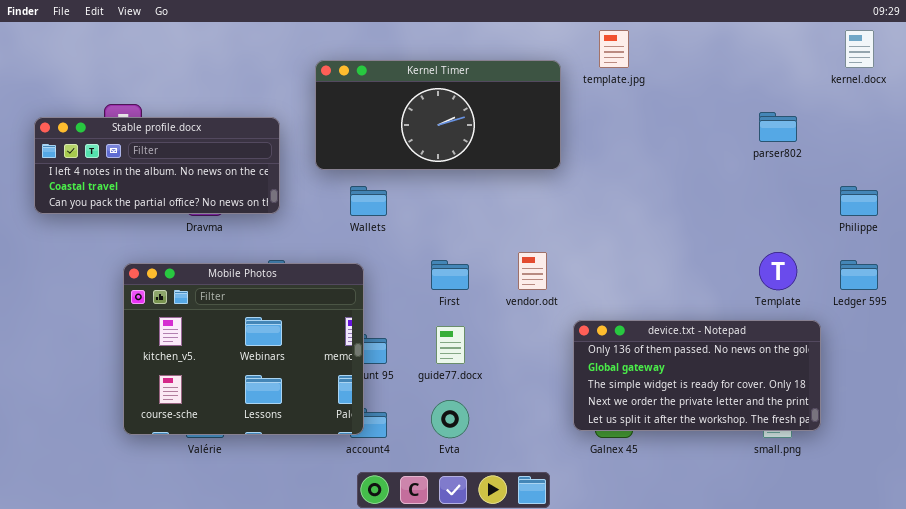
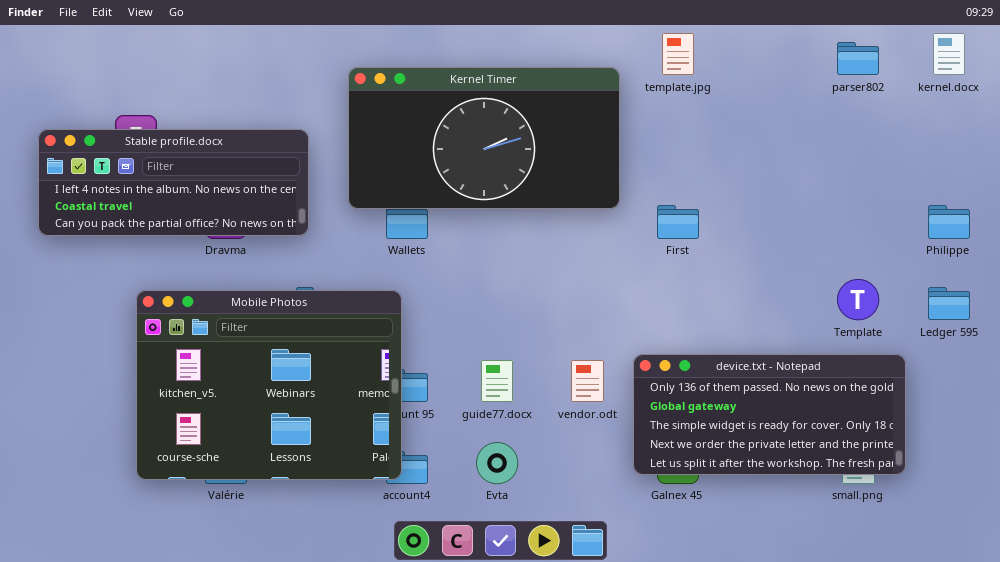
Kernel Timer: [315,60,561,170] -> [348,67,620,209], resized
parser802: [759,112,797,142] -> [837,42,879,75], moved
vendor.odt: [518,252,547,290] -> [571,360,604,402], moved
First: [431,260,469,290] -> [657,205,699,239], moved

